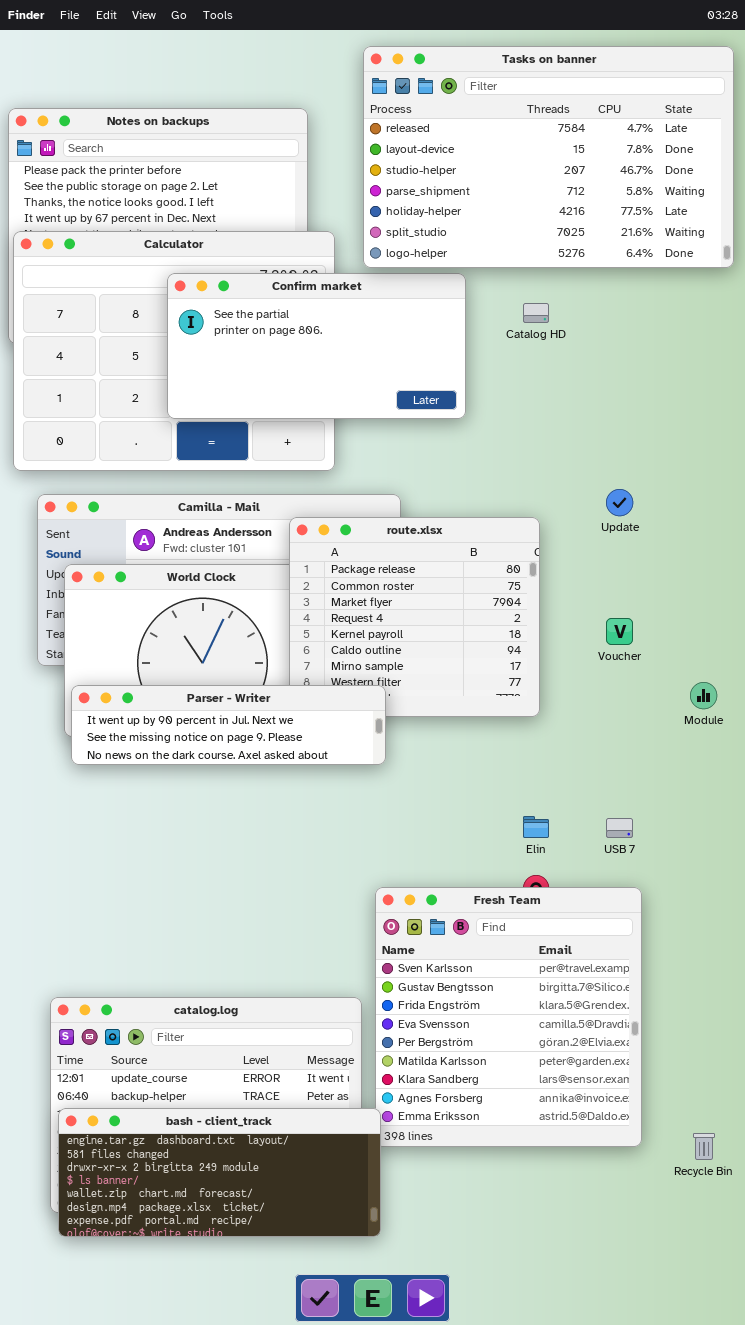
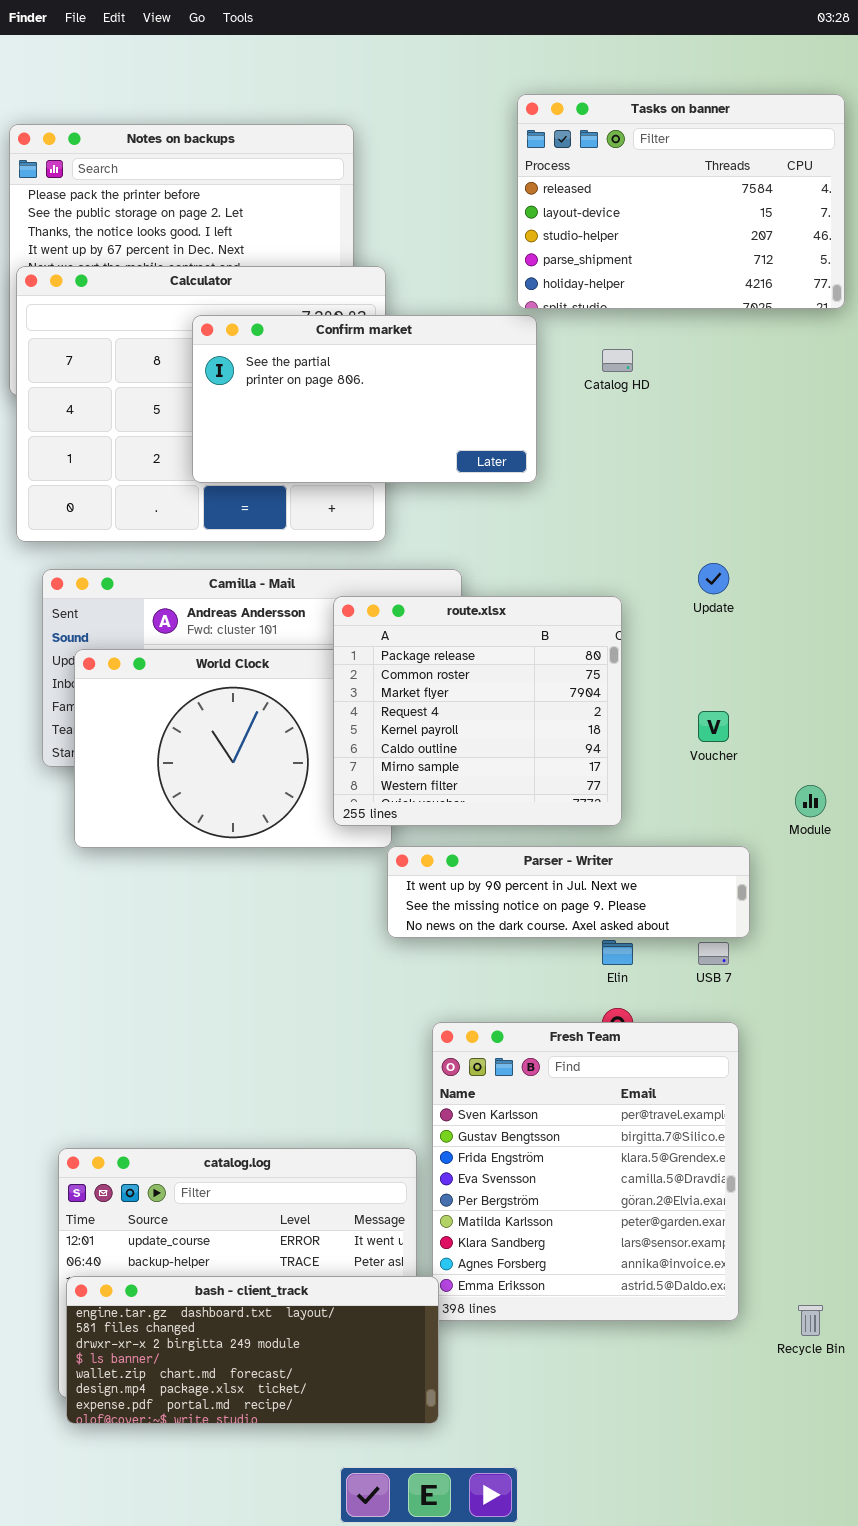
Tasks on banner: [363,46,734,268] -> [517,94,845,309], resized
Parser - Writer: [71,685,386,765] -> [387,846,750,938], moved

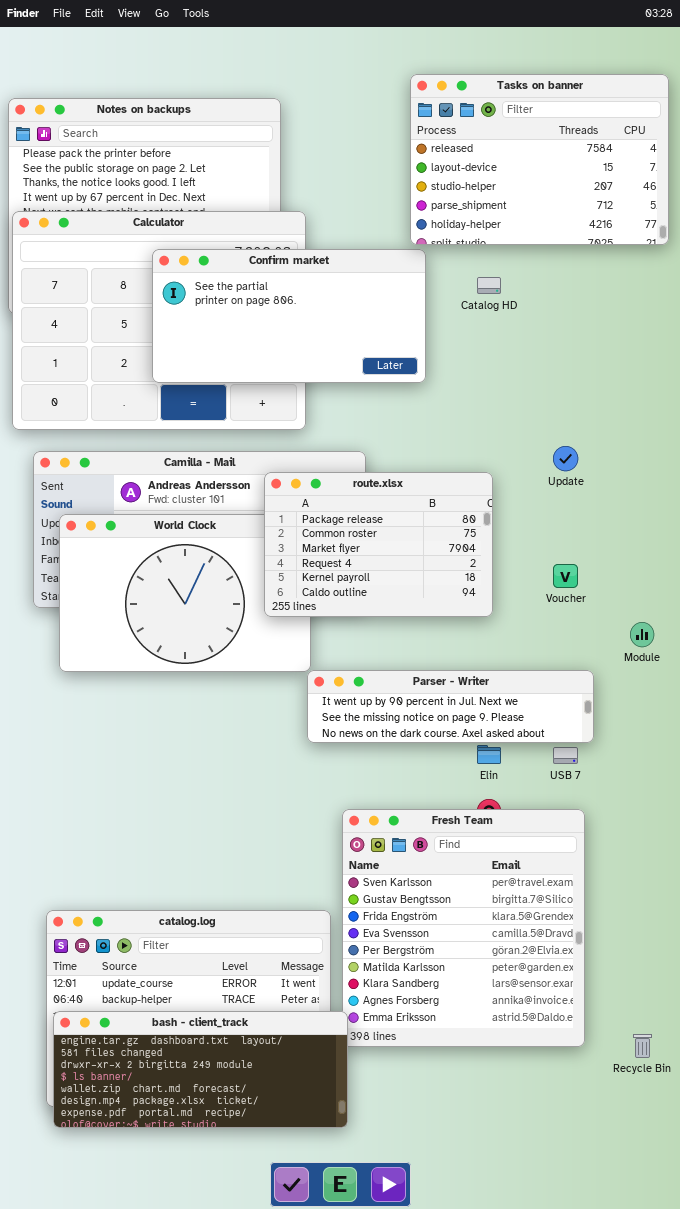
route.xlsx: [333,596,622,826] -> [264,472,493,617], resized

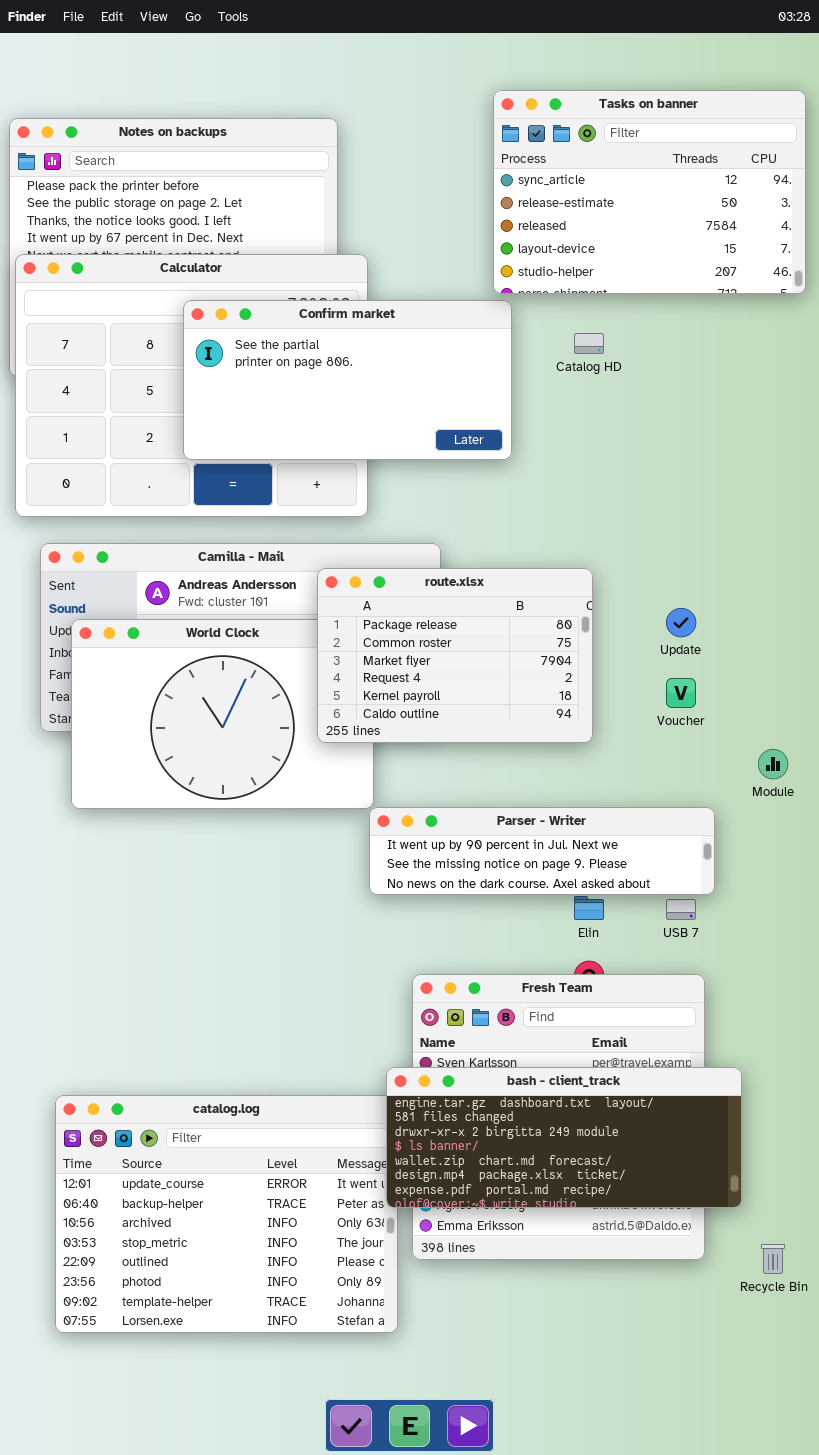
Tasks on banner: [410,74,669,245] -> [493,90,806,294], scrolled up 2 rows
Update: [553,446,578,471] -> [666,608,696,637], moved
bash - client_track: [53,1011,348,1128] -> [386,1067,742,1208], moved

